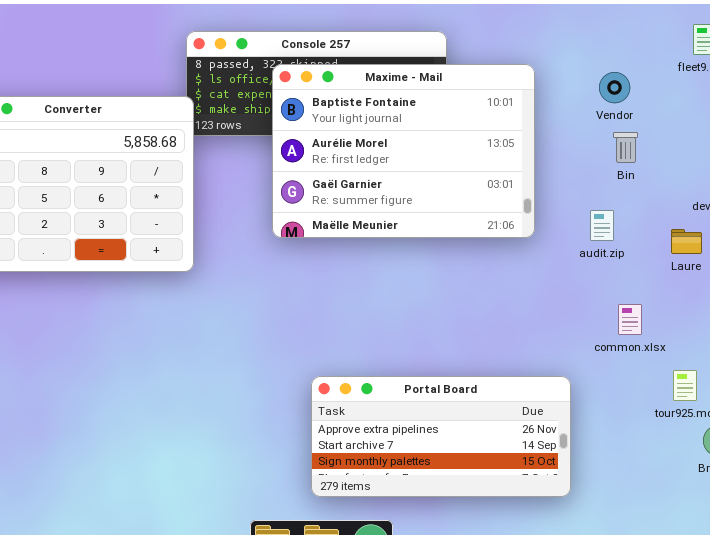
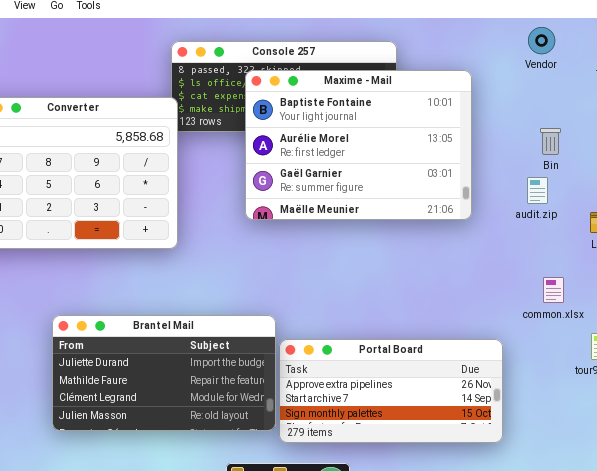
Vendor: [599,72,630,103] -> [528,27,555,54], moved
audit.zip: [590,210,614,241] -> [527,177,548,204], moved
Brantel Mail: none -> [52,315,276,431], opened

